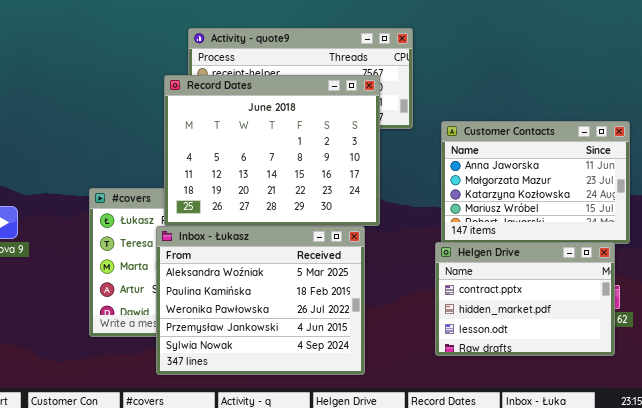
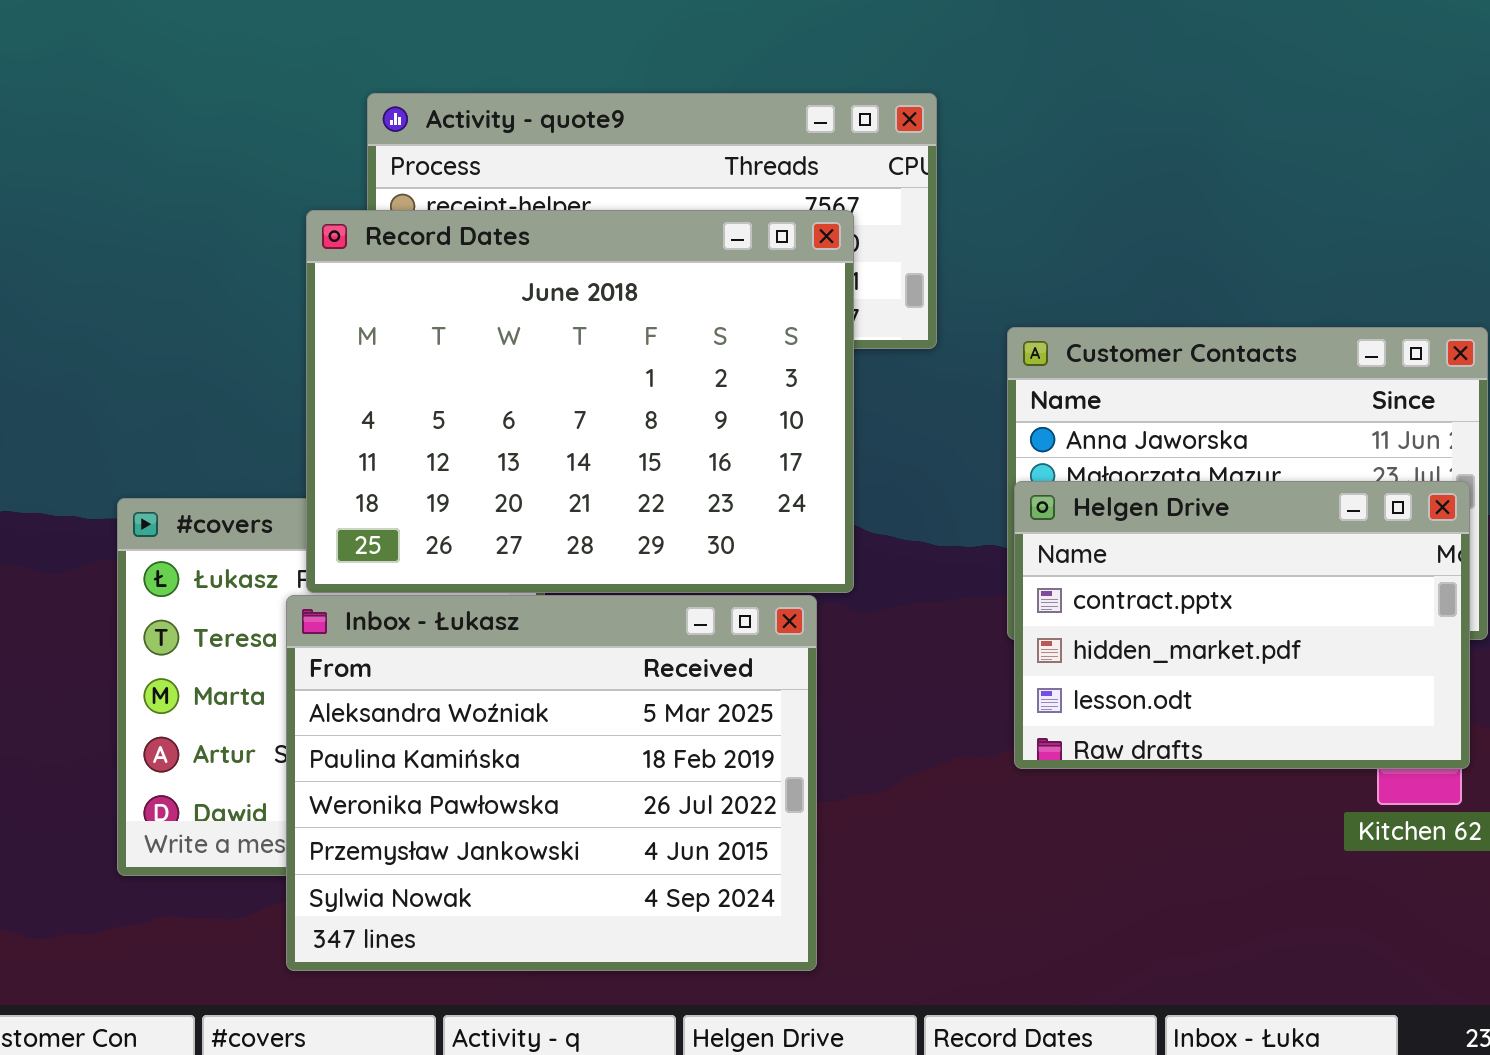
Helgen Drive: [435,242,615,356] -> [1014,481,1470,769], moved

